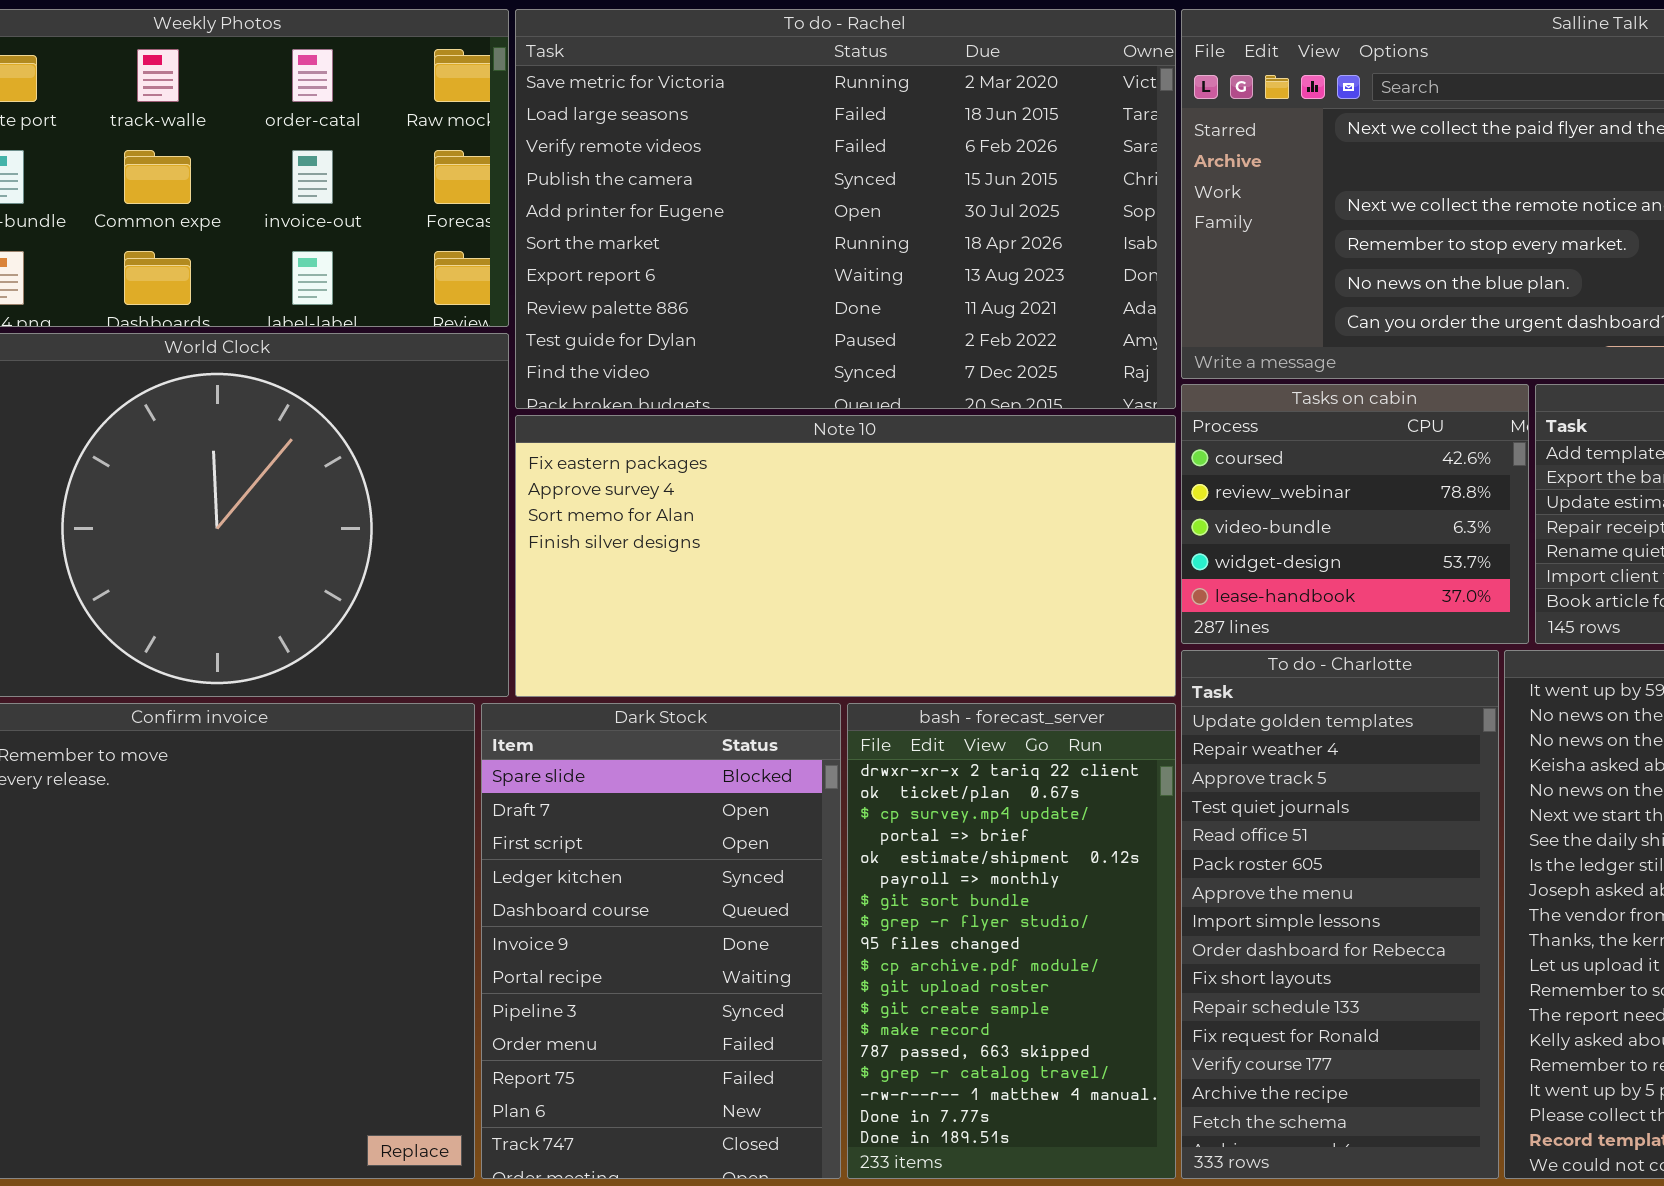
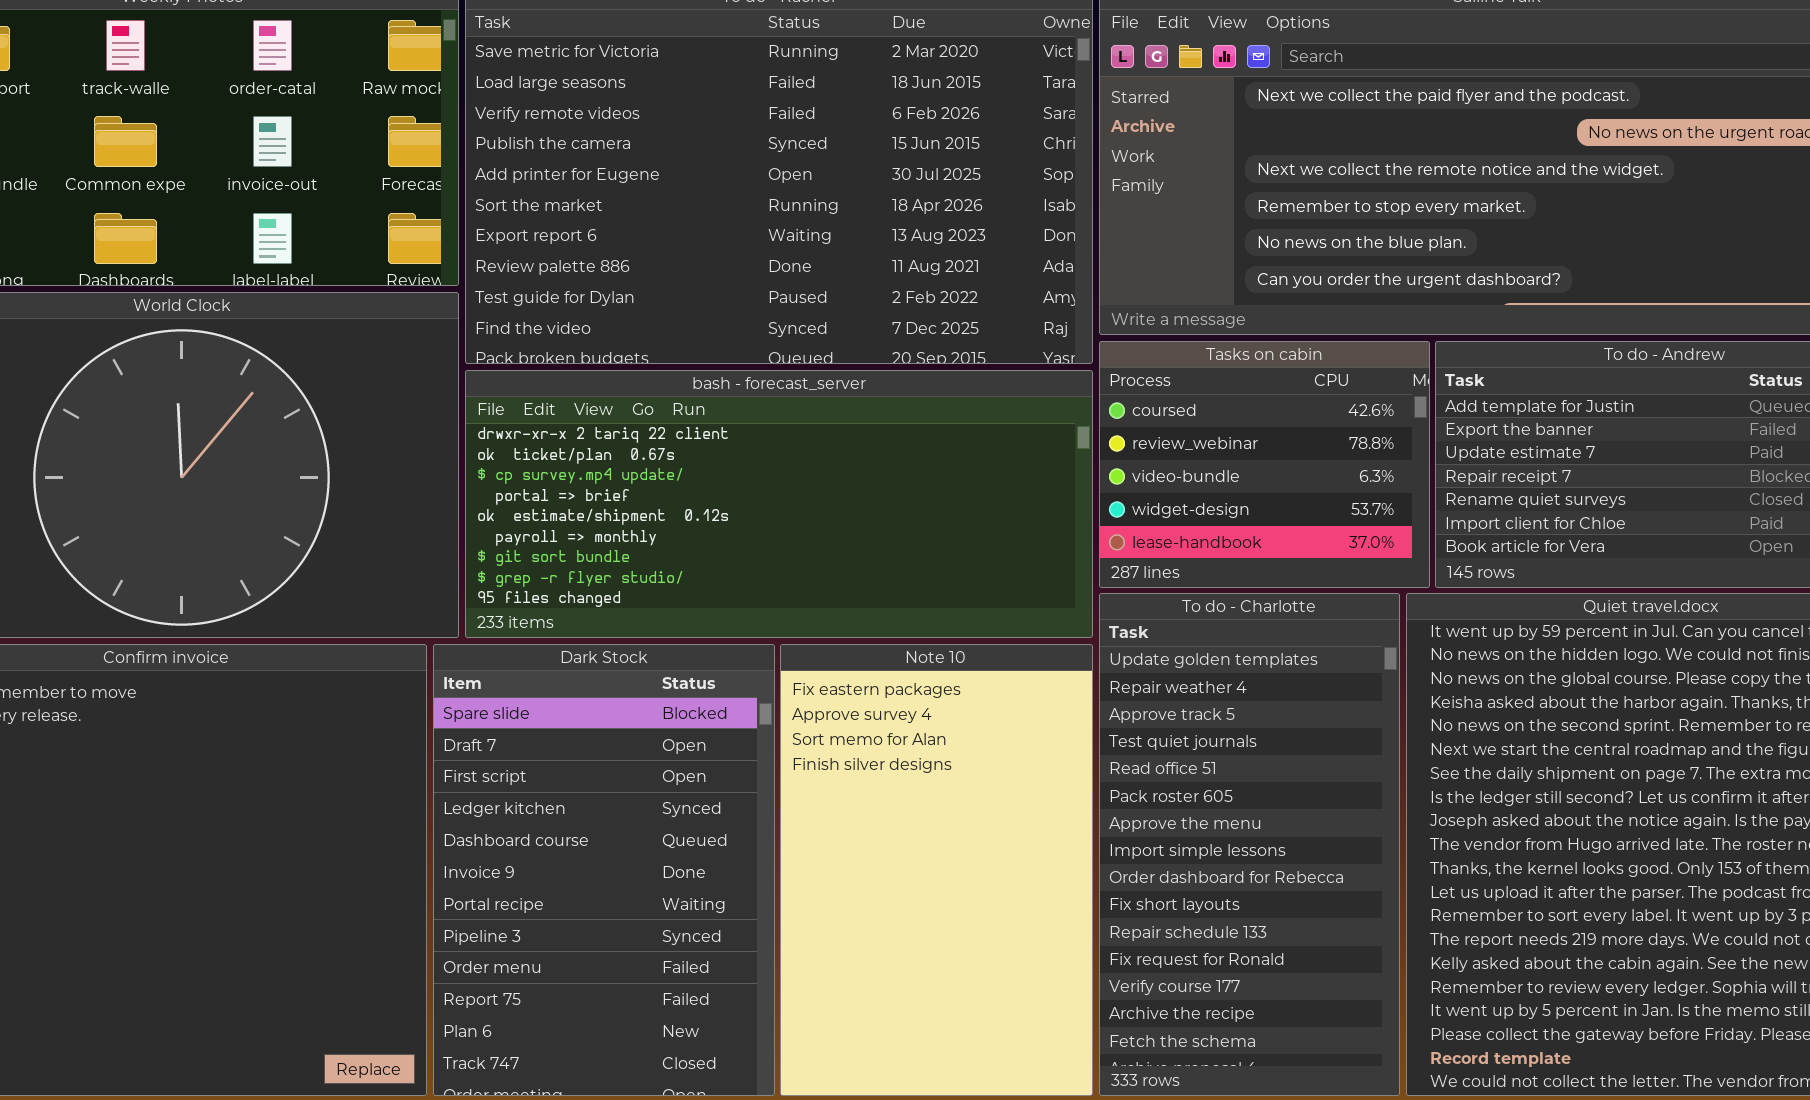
Note 10: [515,415,1176,697] -> [780,644,1093,1096], moved, resized
bash - forecast_server: [847,703,1176,1179] -> [465,370,1093,638], moved, resized

